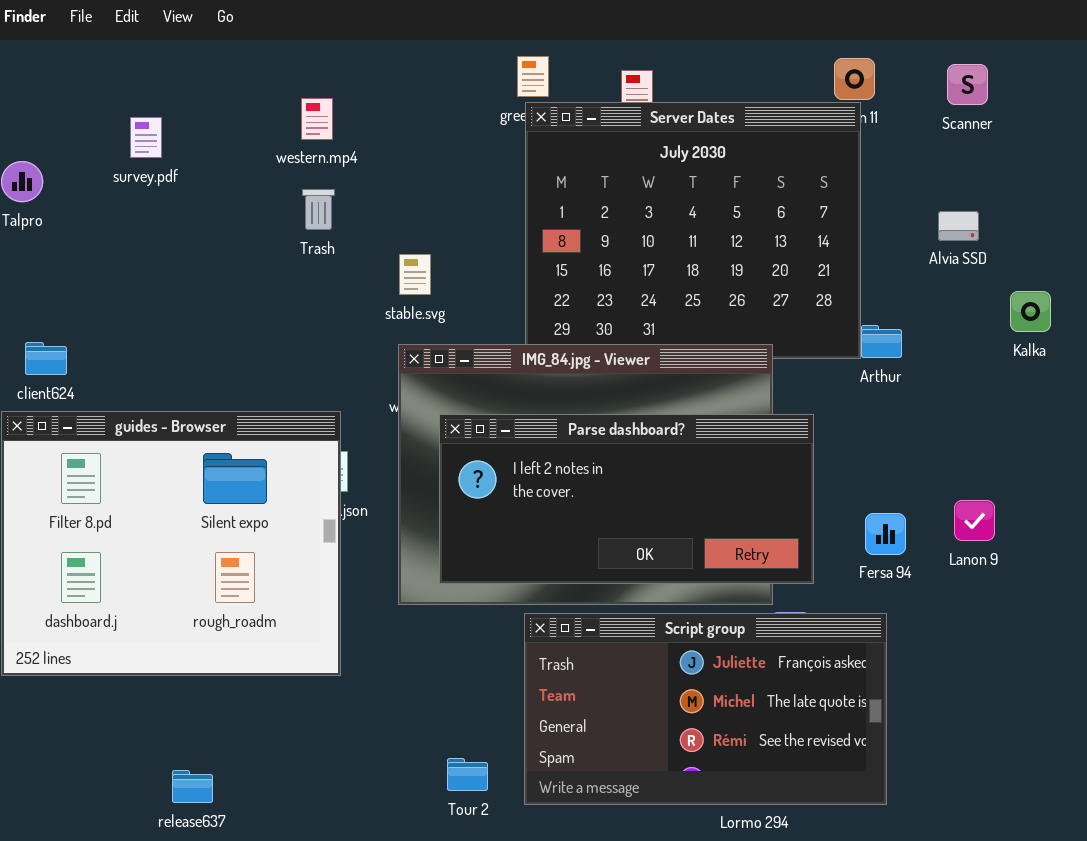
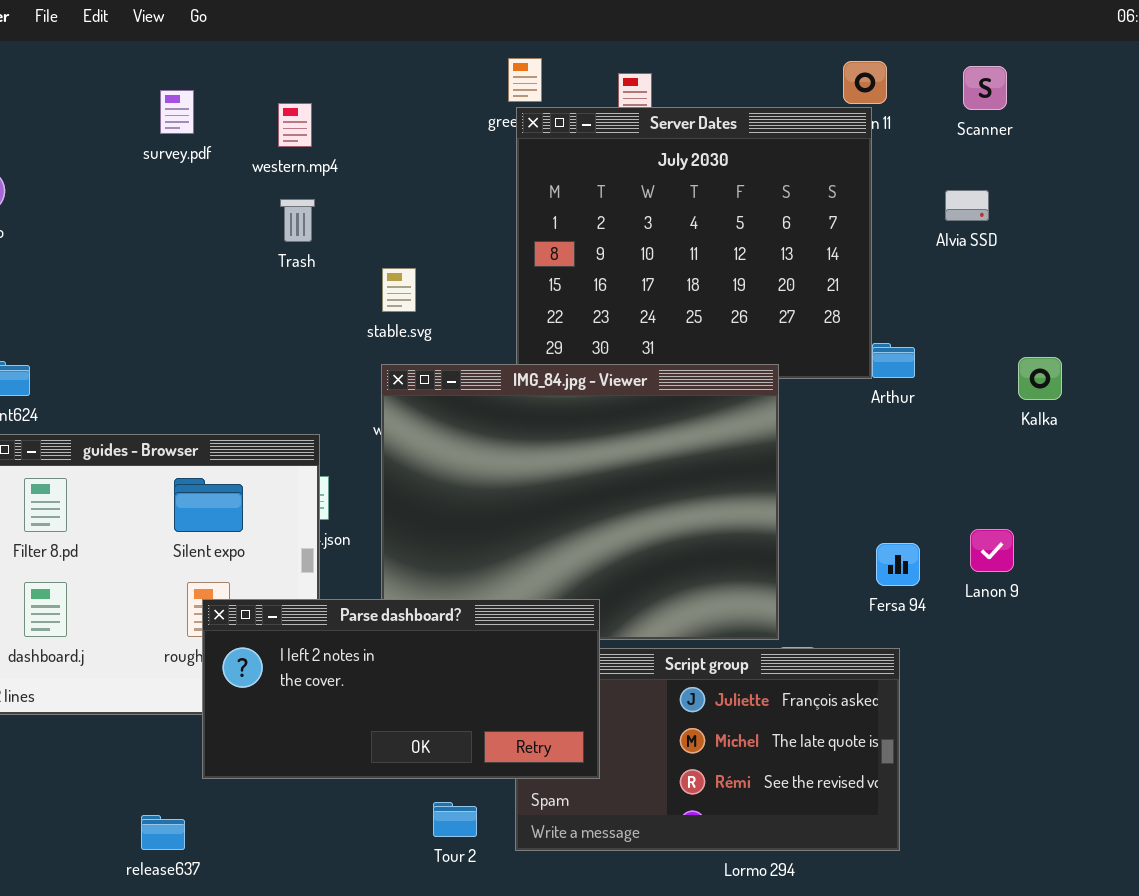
survey.pdf: [130,117,162,158] -> [160,90,194,134], moved
Alvia SSD: [938,211,979,241] -> [945,190,989,221], moved
Kalka: [1010,291,1051,332] -> [1018,357,1062,400], moved
Parse dashboard?: [439,414,814,584] -> [202,599,600,779], moved

